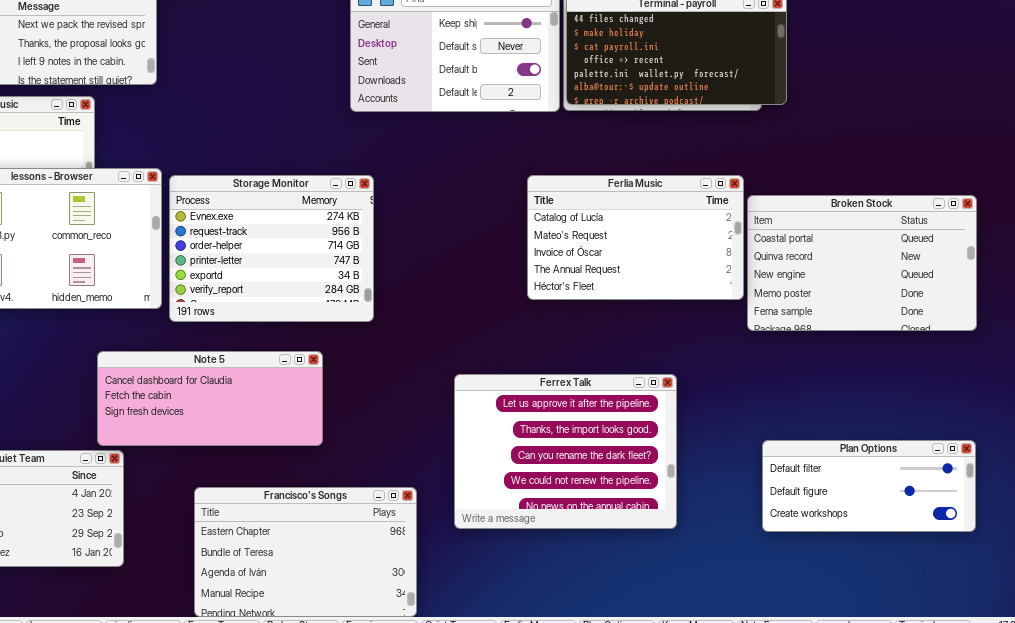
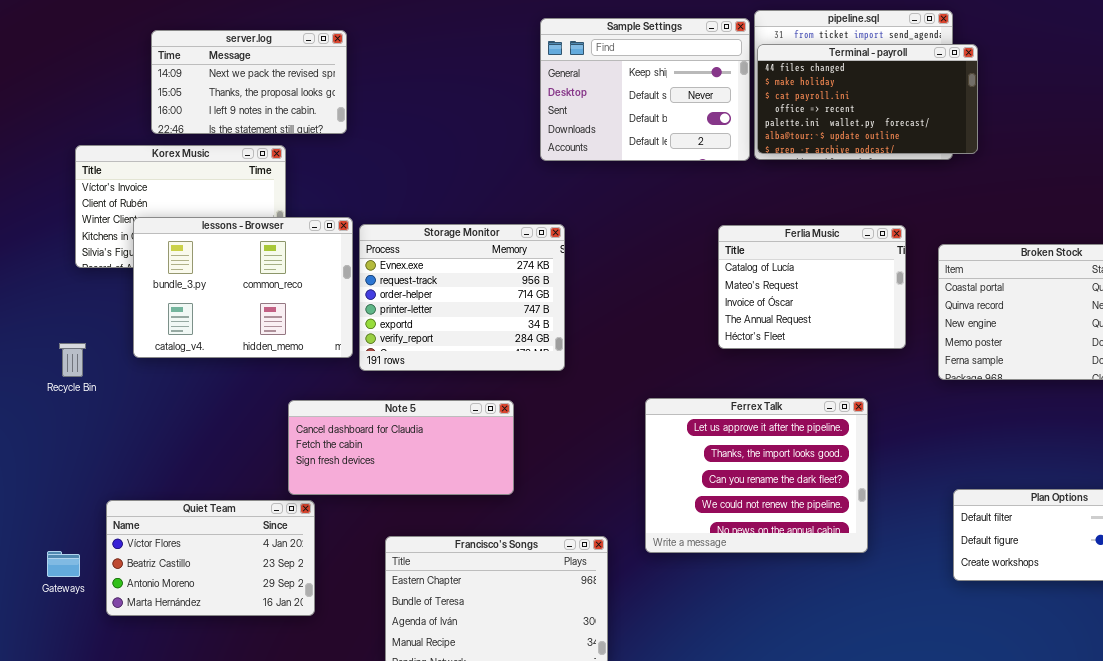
Ferlia Music: [527,175,744,300] -> [718,225,906,349], resized
Ferrex Talk: [454,374,677,529] -> [645,398,868,553], moved

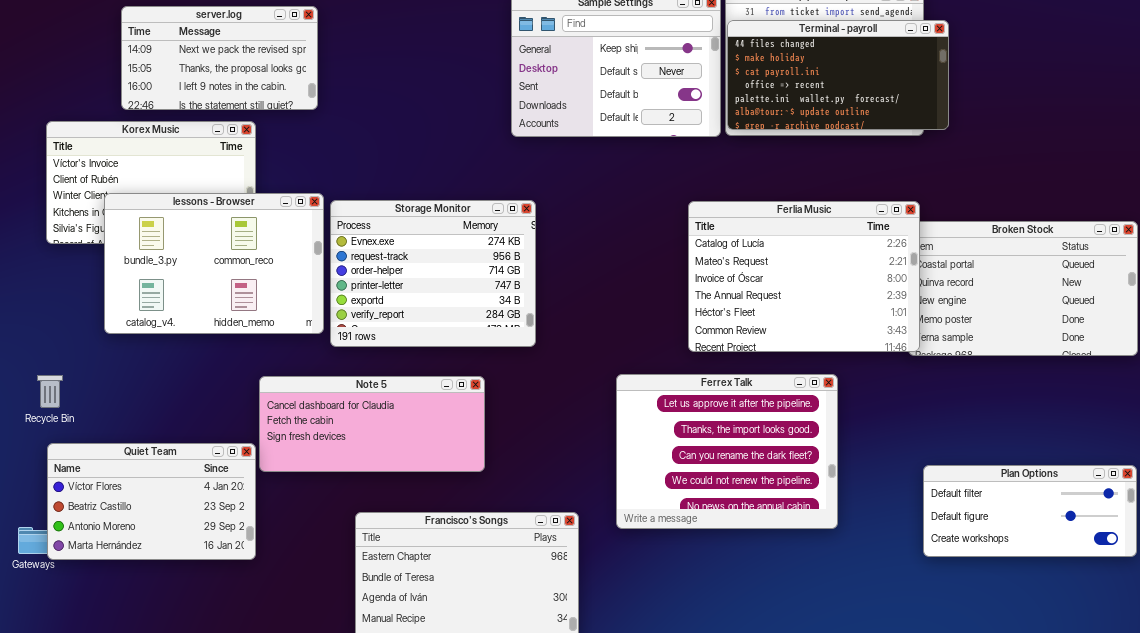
Ferlia Music: [718,225,906,349] -> [688,201,920,352], resized
Recycle Bin: [59,343,86,377] -> [37,375,63,408], moved
Quiet Team: [106,500,315,616] -> [47,443,256,560], moved

